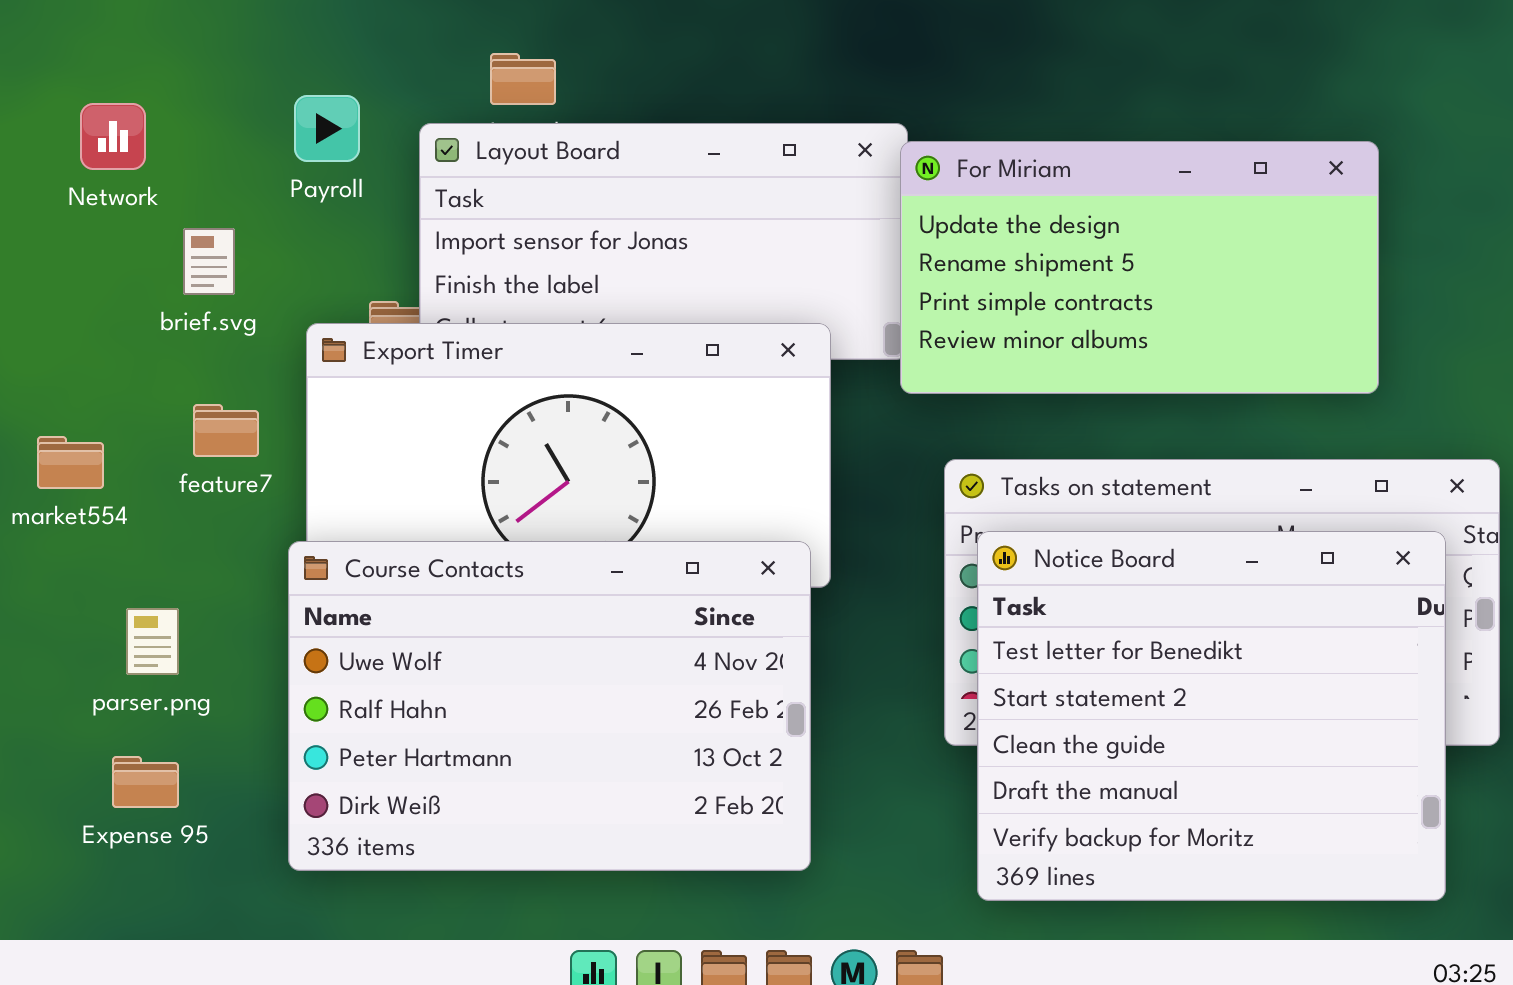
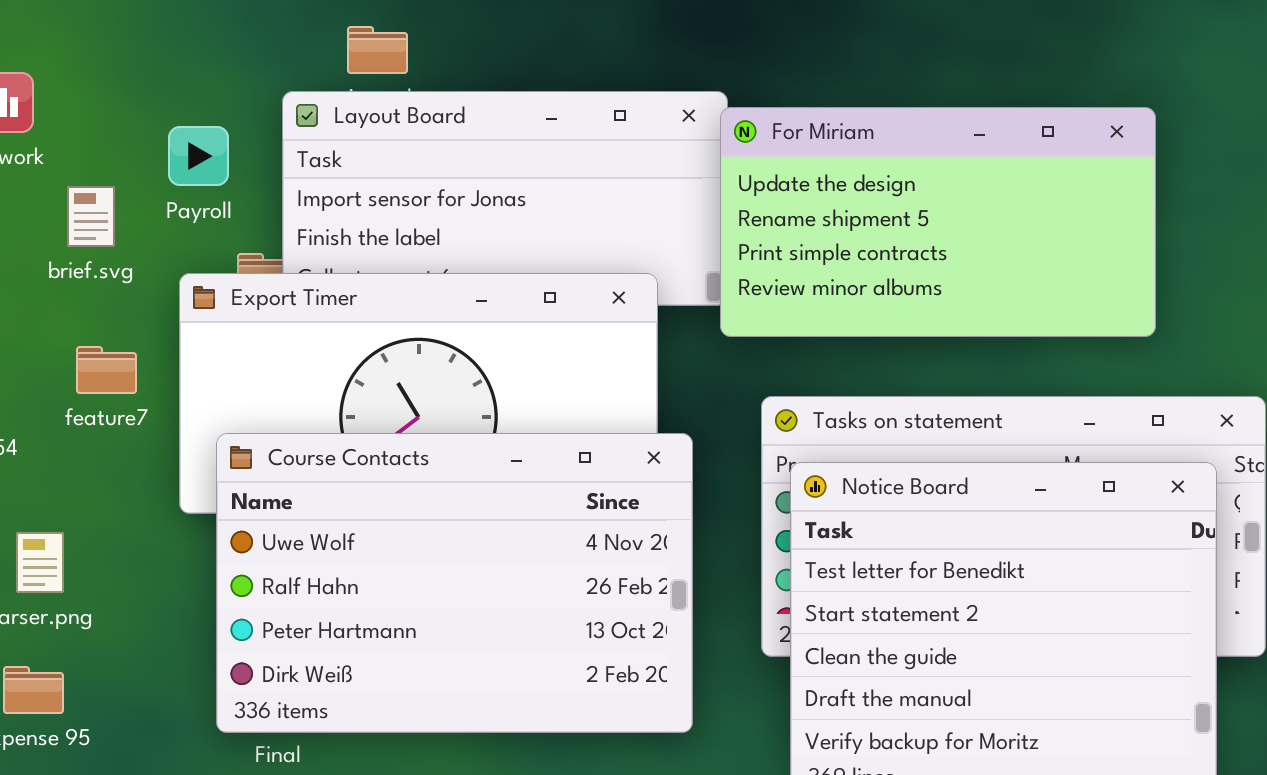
Payroll: [294,95,360,162] -> [168,126,229,186], moved
Course Contacts: [288,541,811,871] -> [216,433,693,733], moved

